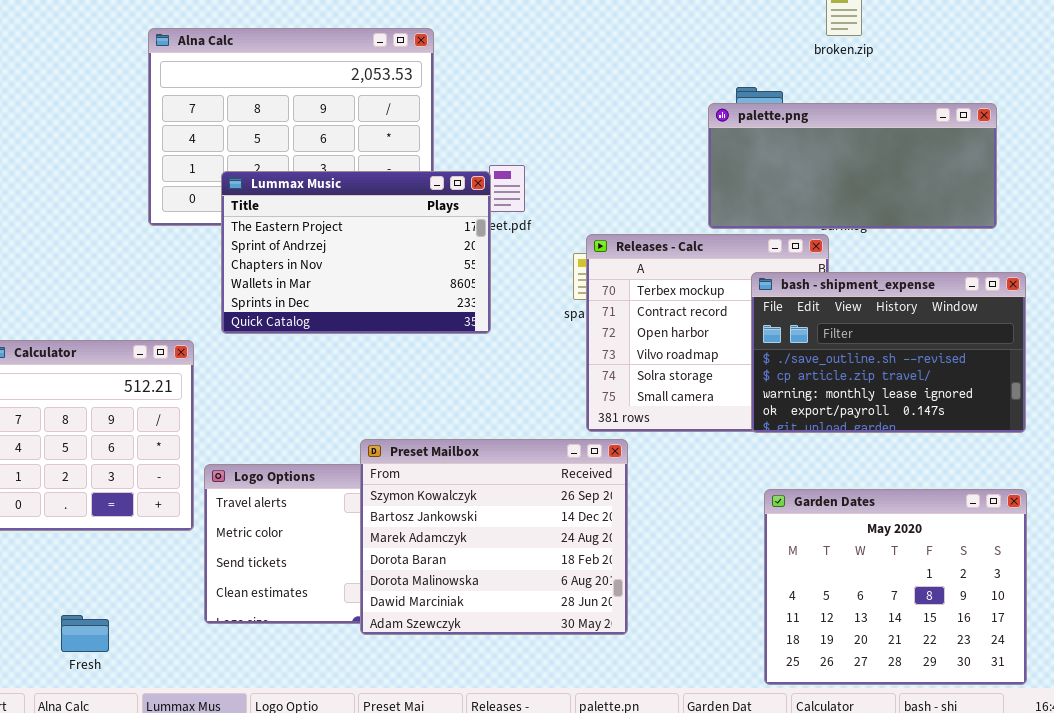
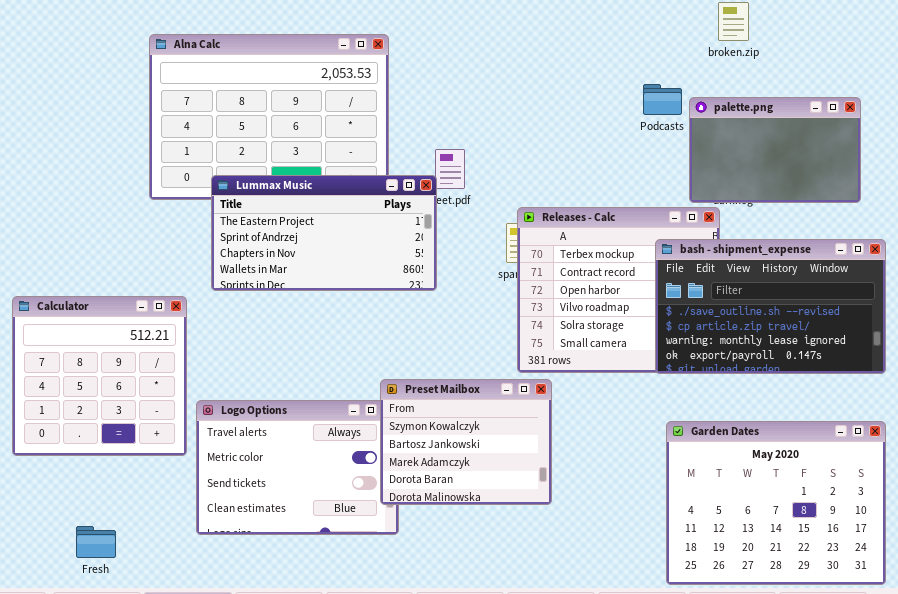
palette.png: [708,103,997,229] -> [689,97,861,203], resized
Lummax Music: [221,171,491,334] -> [211,175,437,291], resized
Preset Mailbox: [360,439,628,635] -> [380,379,552,505], resized

